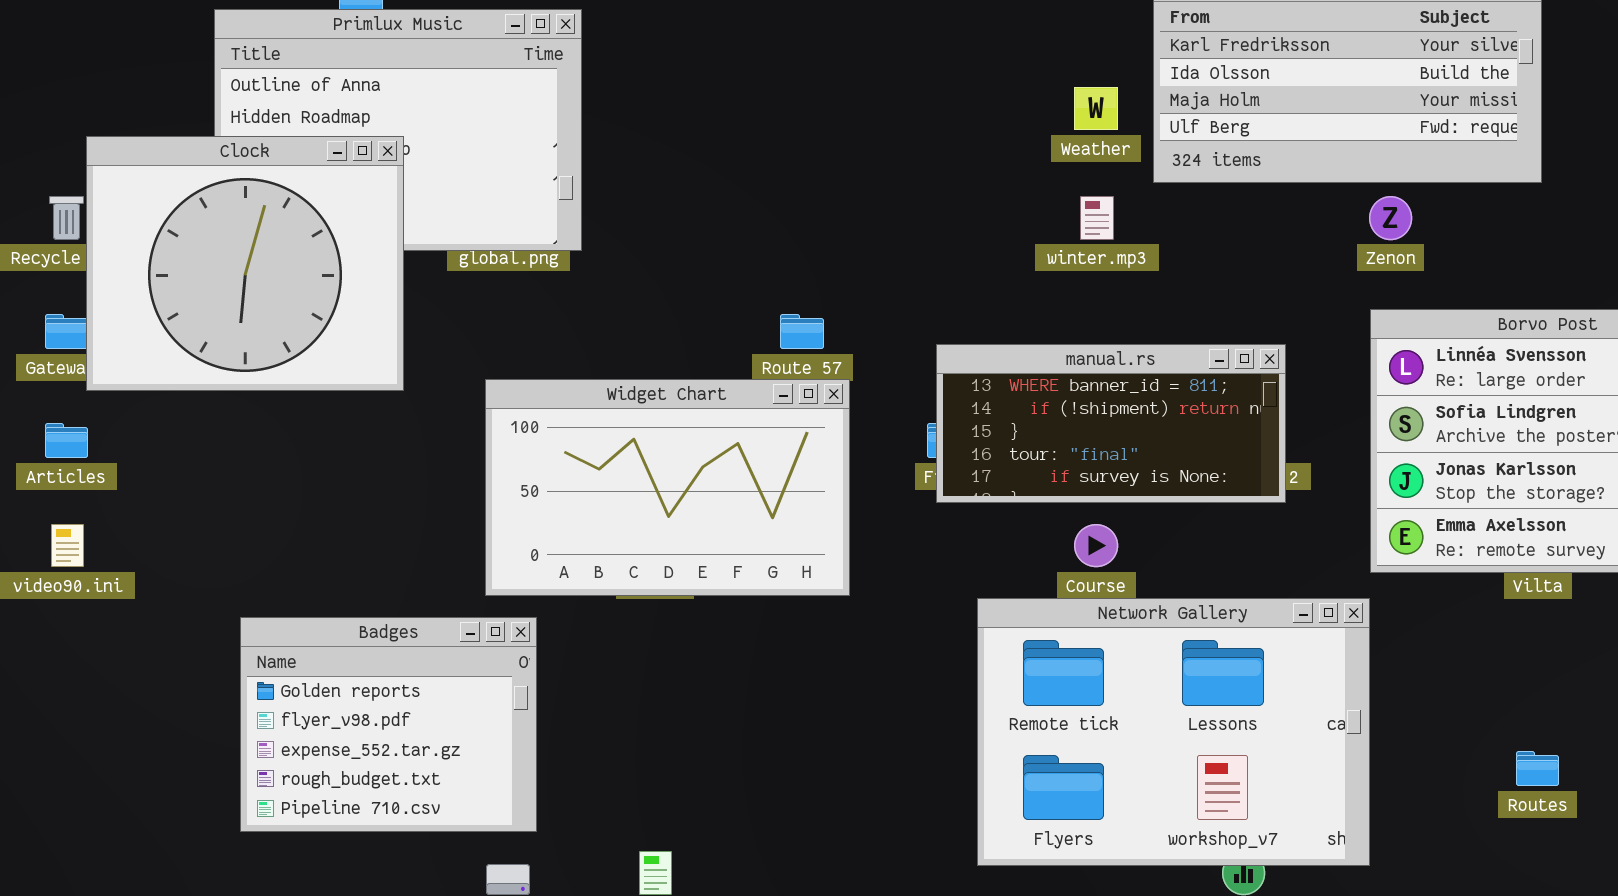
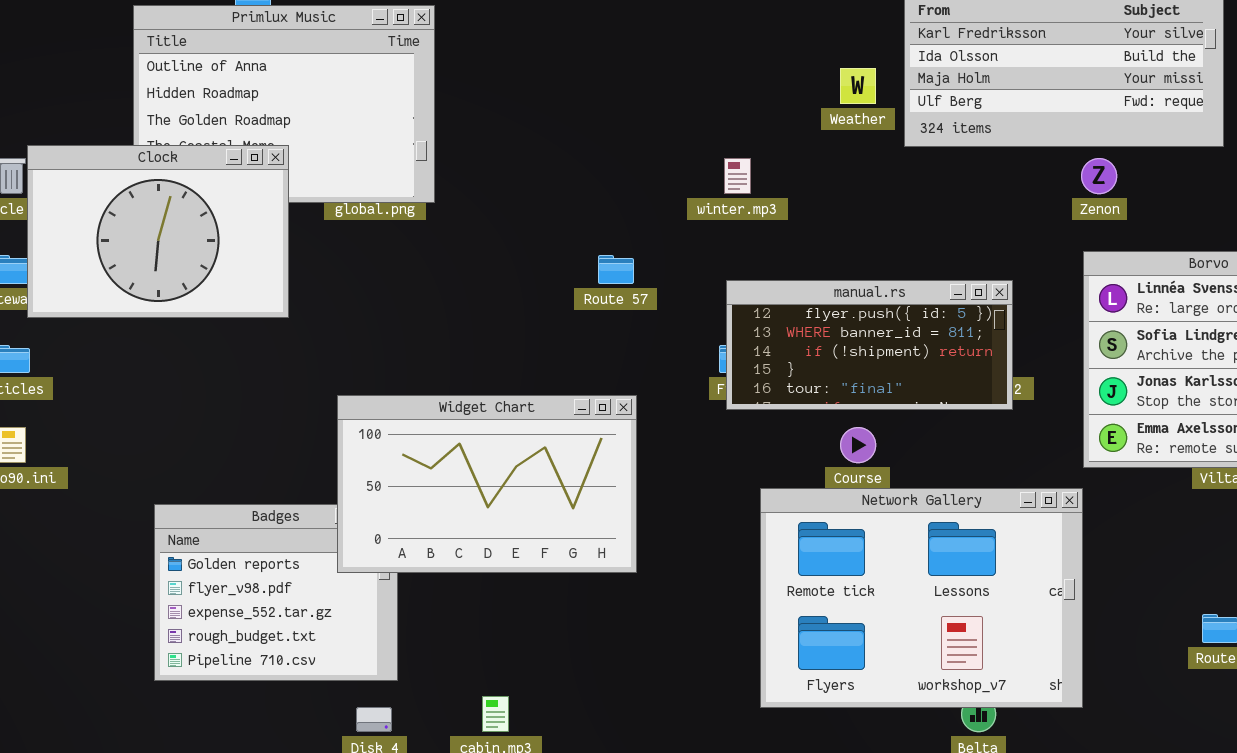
Clock: [86,136,404,391] -> [27,145,289,318], resized
winter.mp3: [1080,196,1114,240] -> [724,158,751,194], moved
manual.rs: [936,344,1286,503] -> [726,280,1013,410], scrolled up 1 row
Widget Chart: [485,379,850,596] -> [337,395,637,573], moved

